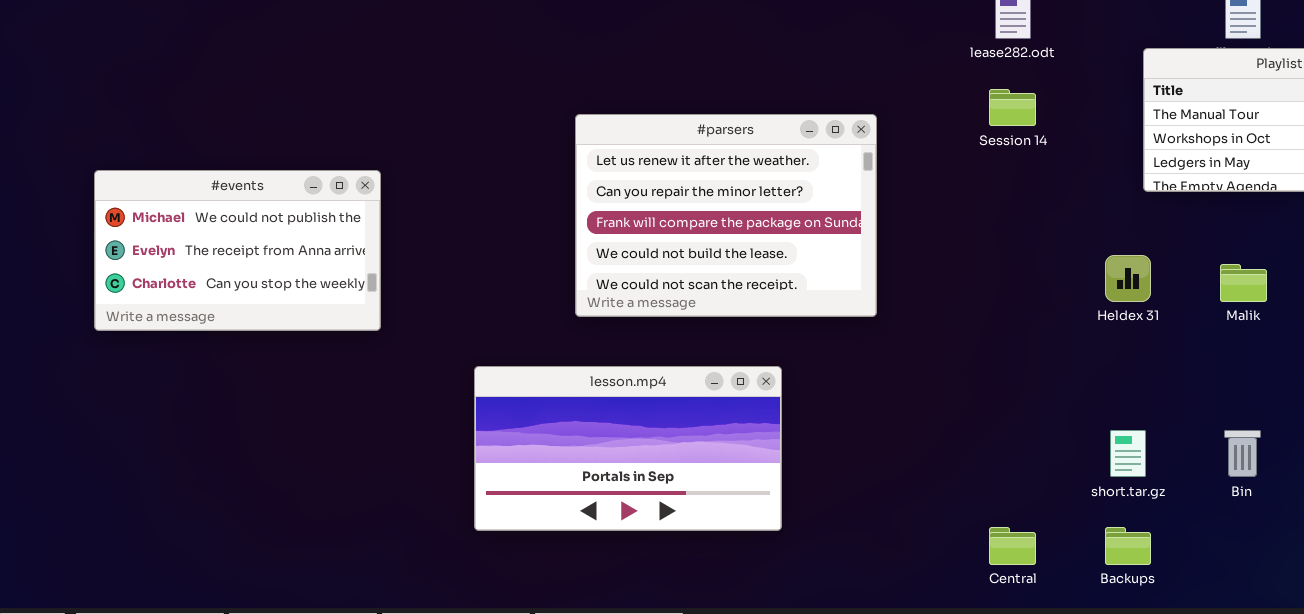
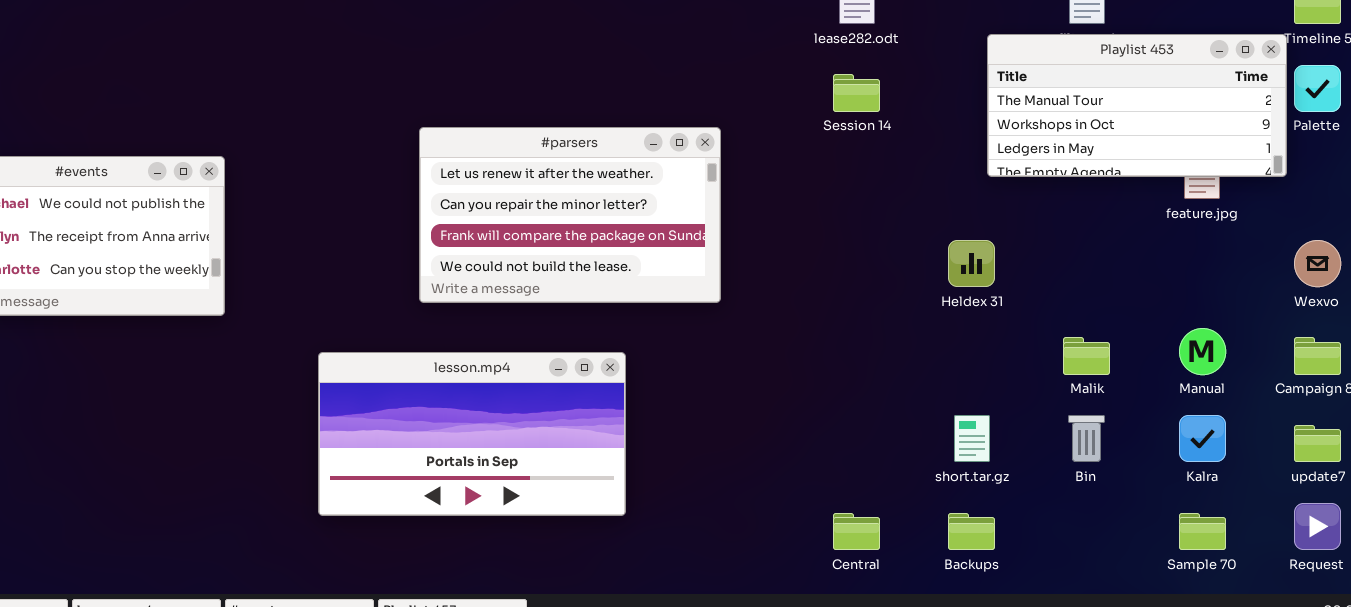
#parsers: [575,114,877,317] -> [419,127,721,303], resized
Malik: [1220,264,1267,302] -> [1063,337,1110,375], moved

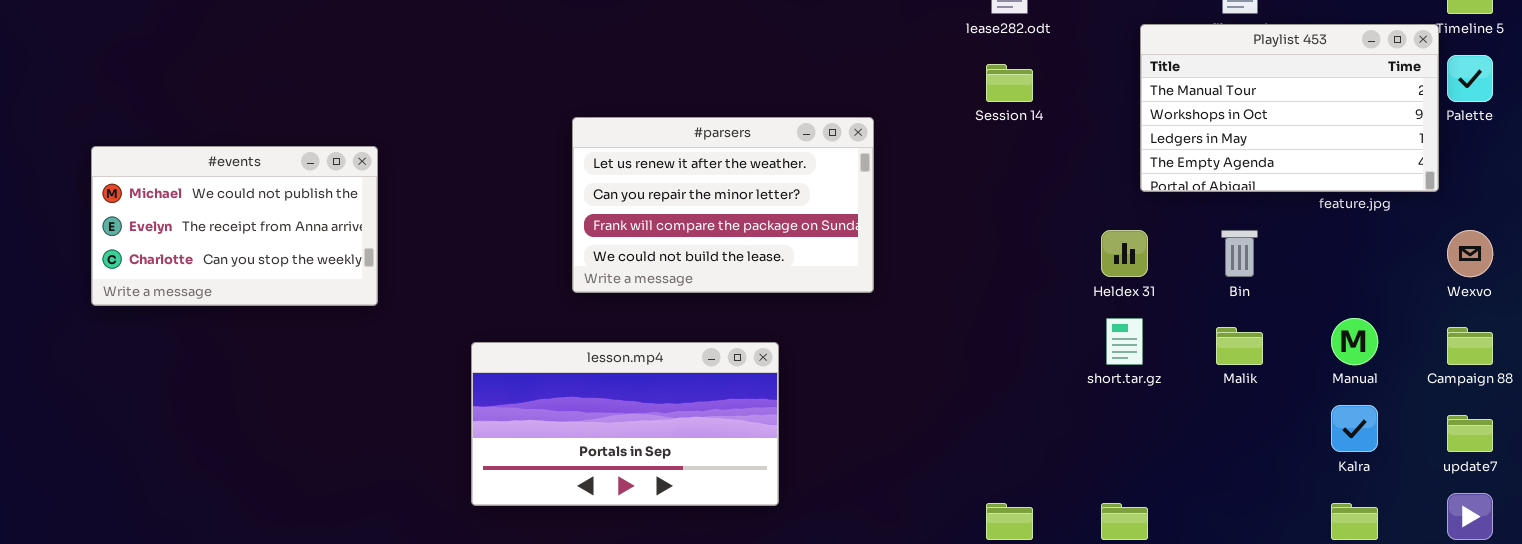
Playlist 453: [987,34,1287,177] -> [1140,24,1439,192], resized
short.tar.gz: [954,415,990,462] -> [1106,318,1143,365], moved
Bin: [1068,415,1105,462] -> [1221,230,1258,277], moved

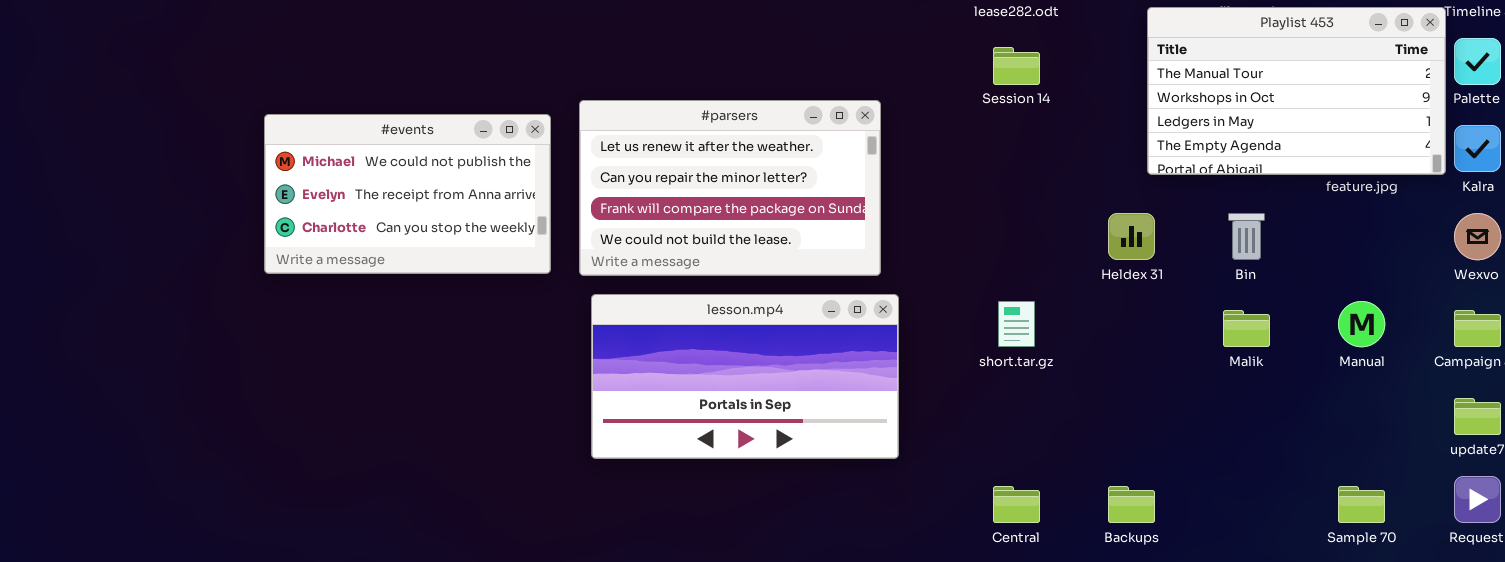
#events: [91,146,378,306] -> [264,114,551,274], moved
short.tar.gz: [1106,318,1143,365] -> [998,301,1035,347], moved
lesson.mp4: [471,342,779,506] -> [591,294,899,459], moved
Kalra: [1331,405,1378,452] -> [1454,125,1501,172], moved

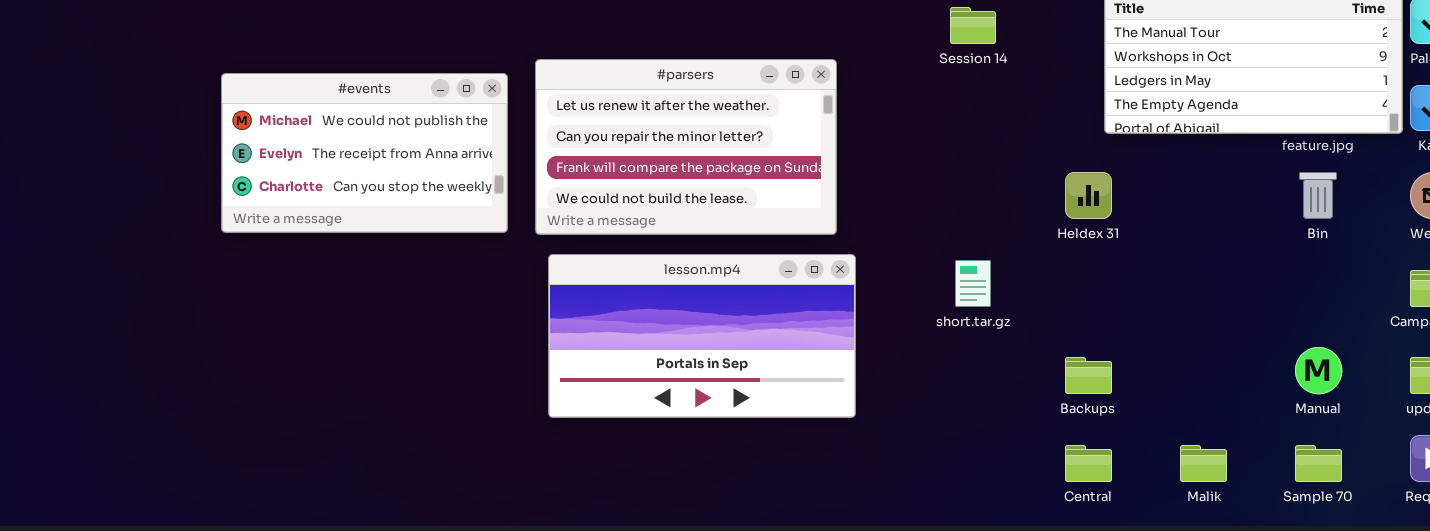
Bin: [1228,213,1265,260] -> [1299,172,1337,219], moved
Manual: [1338,301,1385,347] -> [1295,347,1342,394], moved
Malik: [1223,310,1270,347] -> [1180,445,1227,482], moved
Central: [993,486,1040,523] -> [1065,445,1112,482], moved
Backups: [1108,486,1155,523] -> [1065,357,1112,394], moved

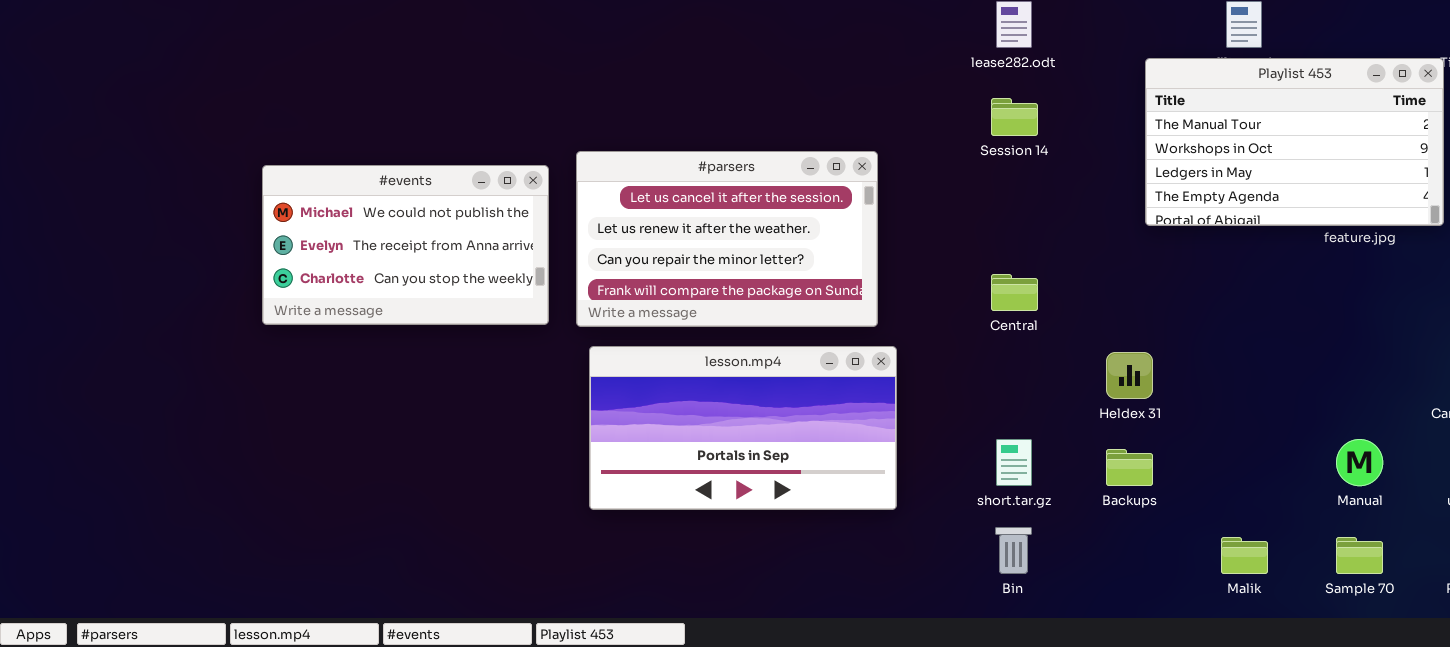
#parsers: [535,59,837,235] -> [576,151,878,327], scrolled up 1 row
Heldex 31: [1065,172,1112,219] -> [1106,352,1153,399], moved
Bin: [1299,172,1337,219] -> [995,527,1032,574], moved
short.tar.gz: [955,260,991,307] -> [996,439,1032,486], moved
Central: [1065,445,1112,482] -> [991,274,1038,311], moved

